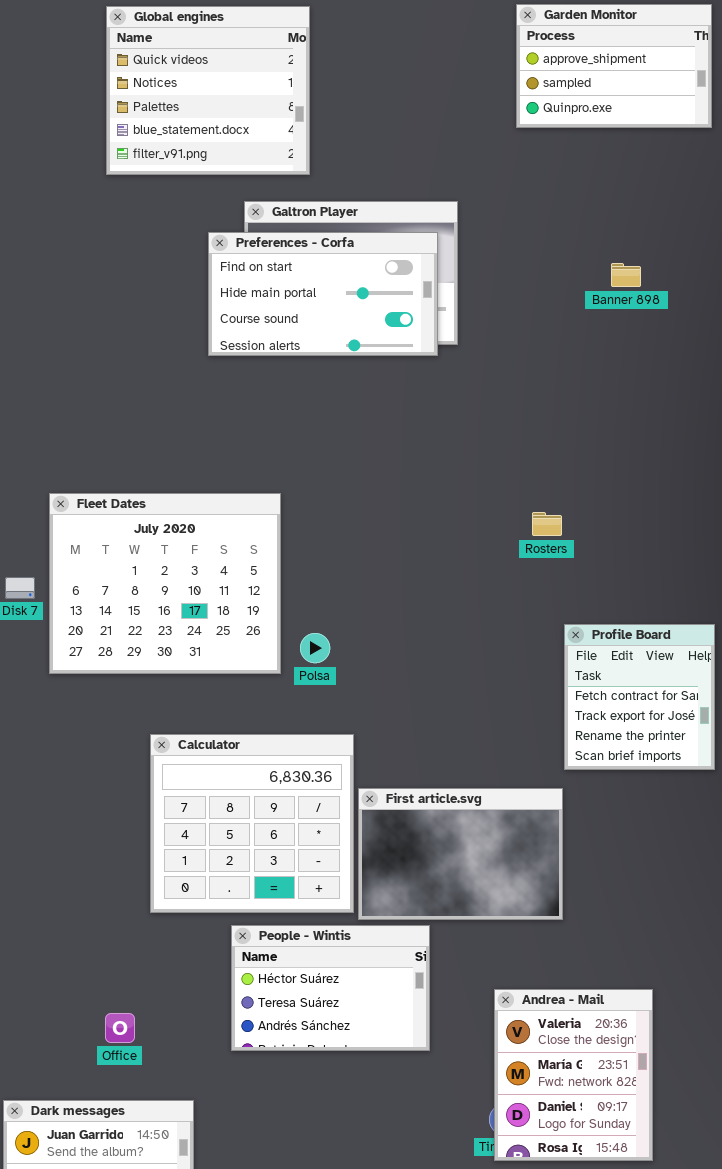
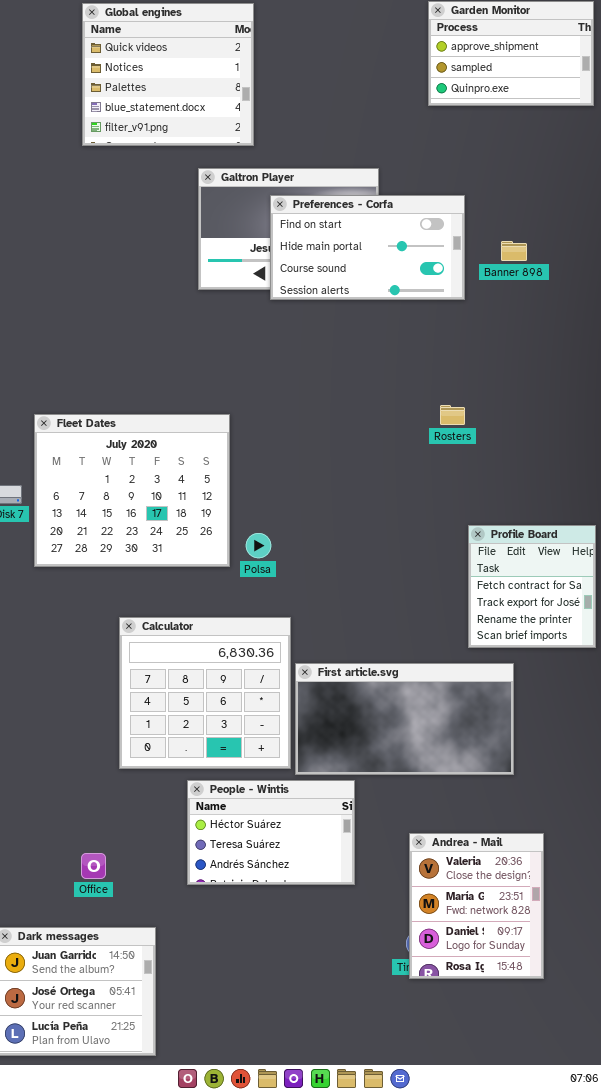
Preferences - Corfa: [208,232,438,356] -> [270,195,465,300], moved
Banner 898: [611,263,641,287] -> [501,241,527,261], moved
Rosters: [532,512,562,536] -> [440,405,465,425], moved
First article.svg: [358,788,563,920] -> [295,663,514,775], resized

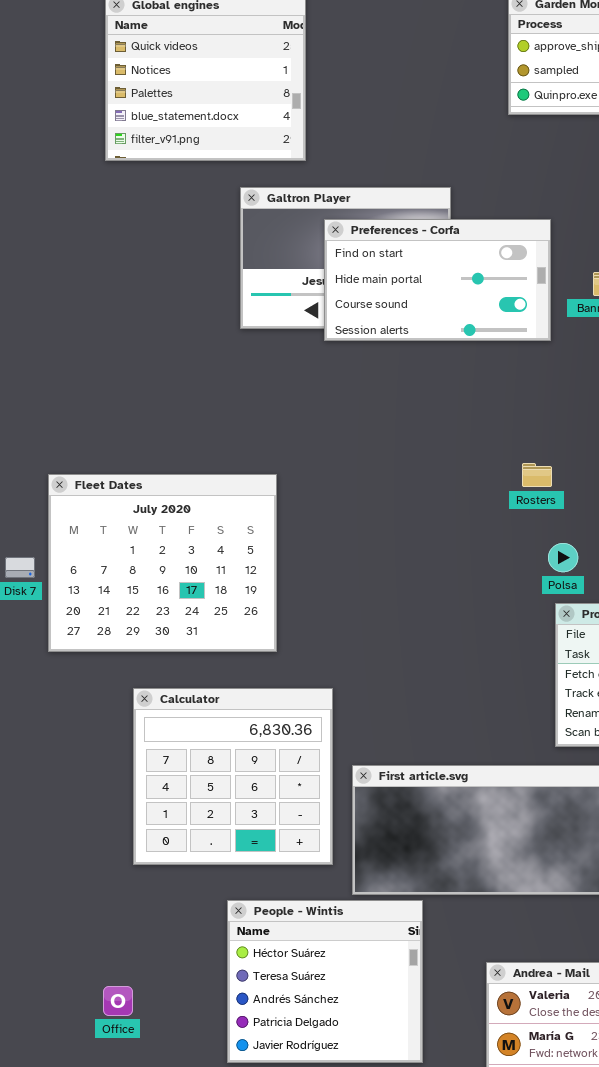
Polsa: [246,533,271,558] -> [548,543,578,572], moved
Calculator: [119,617,291,769] -> [133,688,333,865], moved
People - Wintis: [187,780,355,885] -> [227,900,423,1063], resized

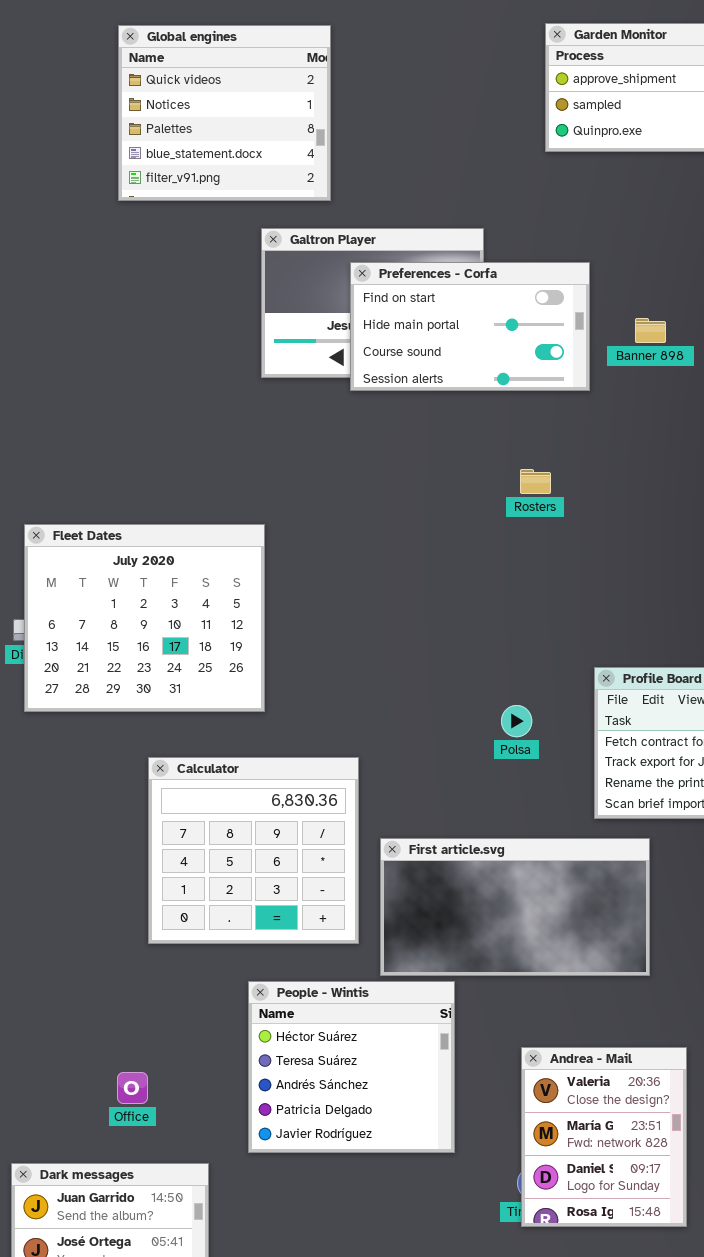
Rosters: [522,463,552,487] -> [520,469,551,494], moved
Fleet Dates: [48,474,277,652] -> [24,524,265,712], moved
Polsa: [548,543,578,572] -> [501,705,532,737], moved

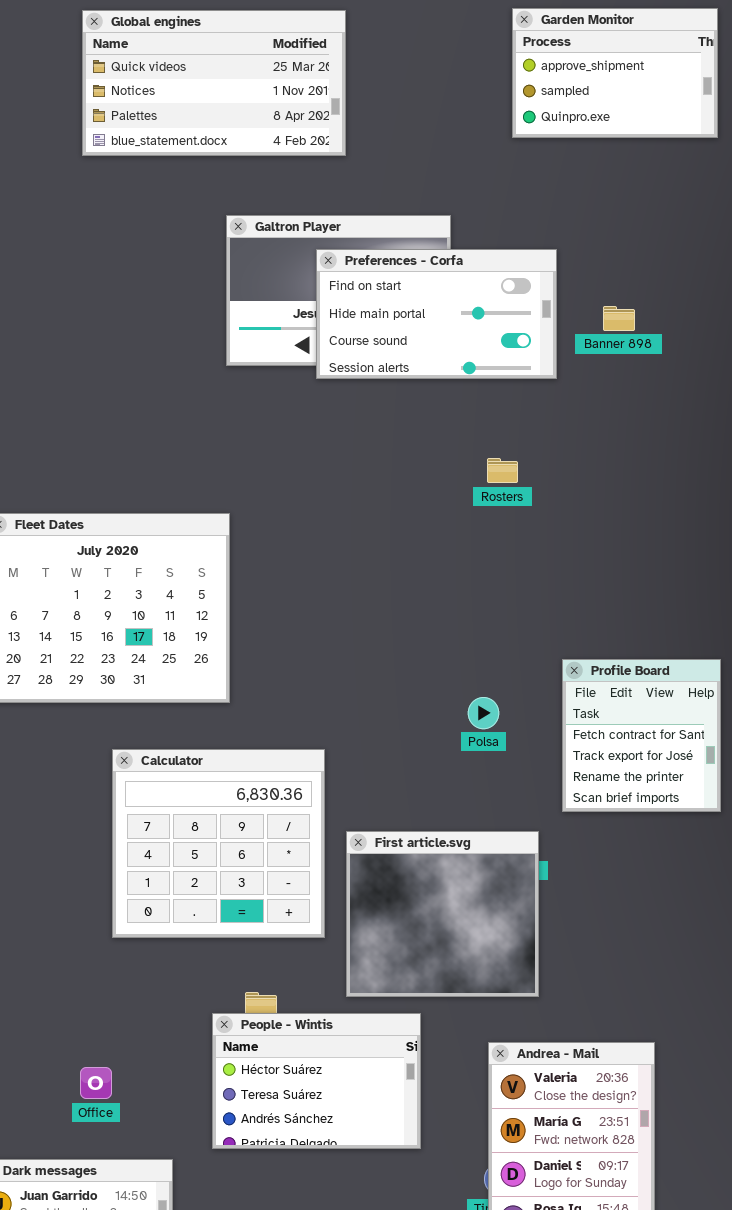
Global engines: [118,25,331,201] -> [82,10,346,156], resized
First article.svg: [380,838,650,976] -> [346,831,539,997], resized
People - Wintis: [248,981,455,1153] -> [212,1013,421,1149], resized

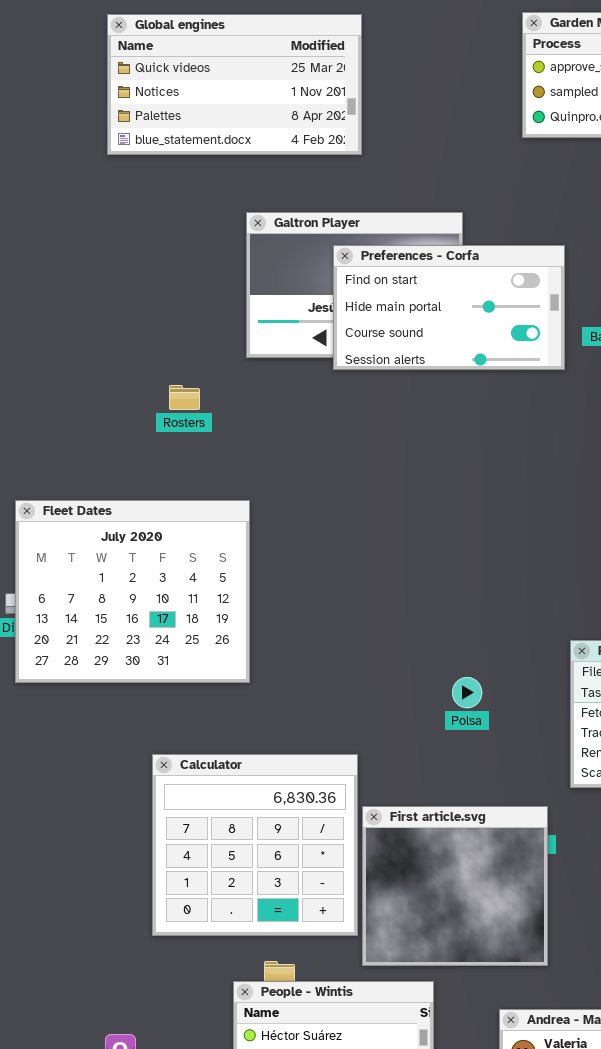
Rosters: [487,458,518,483] -> [169,385,200,410], moved
Polsa: [468,697,499,729] -> [452,677,482,708], moved
Calculator: [112,749,325,938] -> [152,754,358,936], moved

